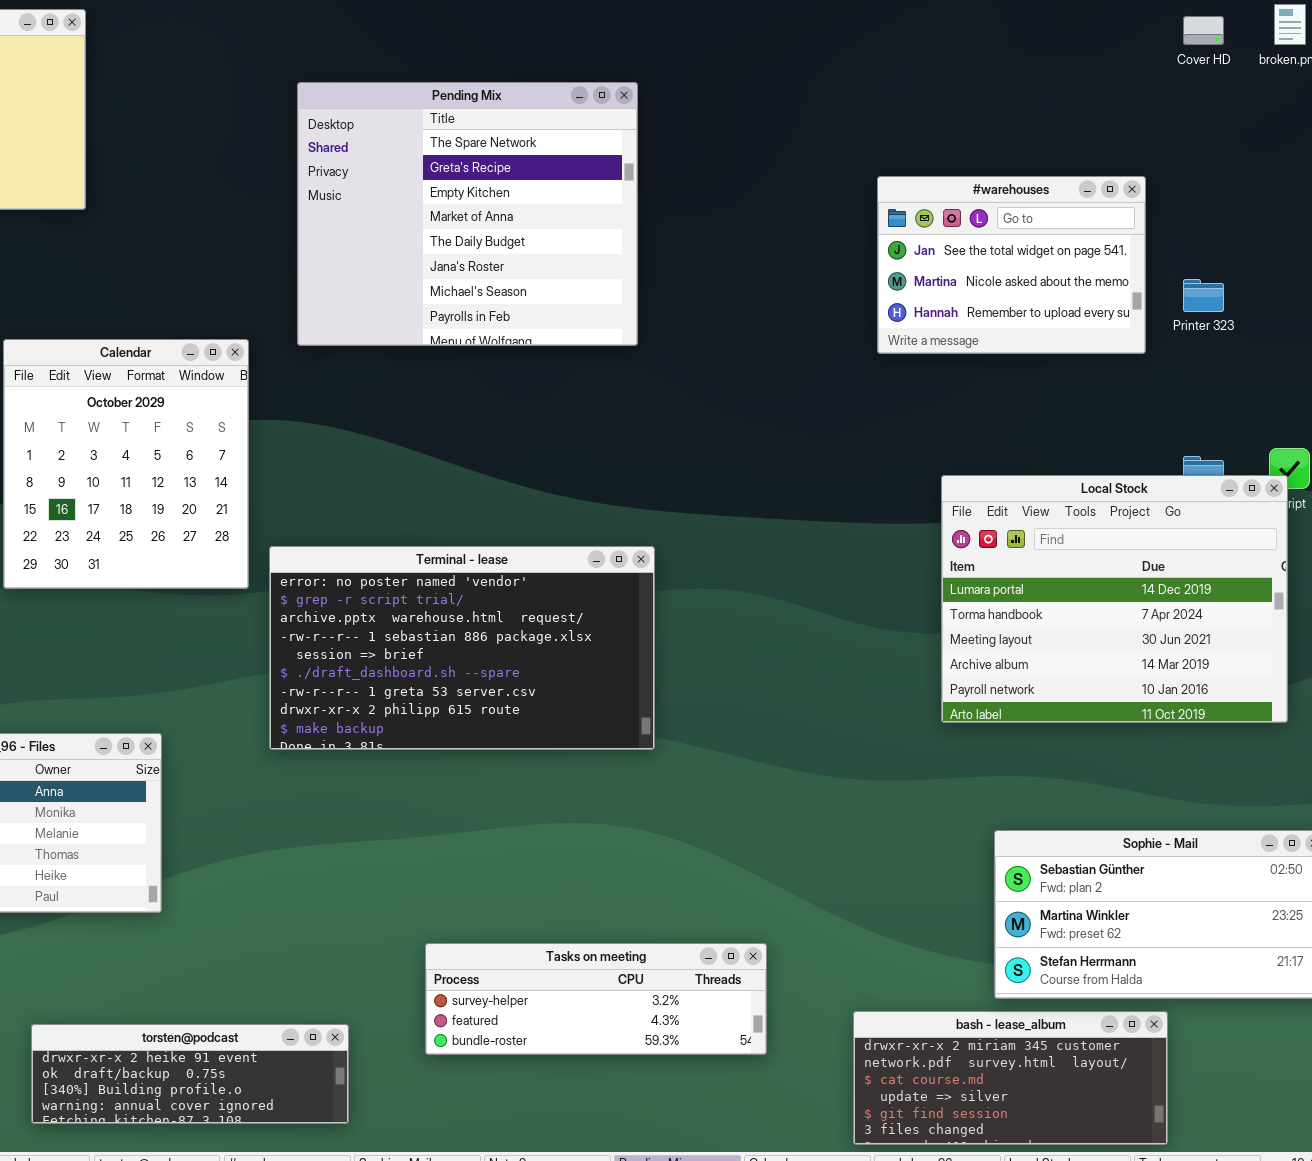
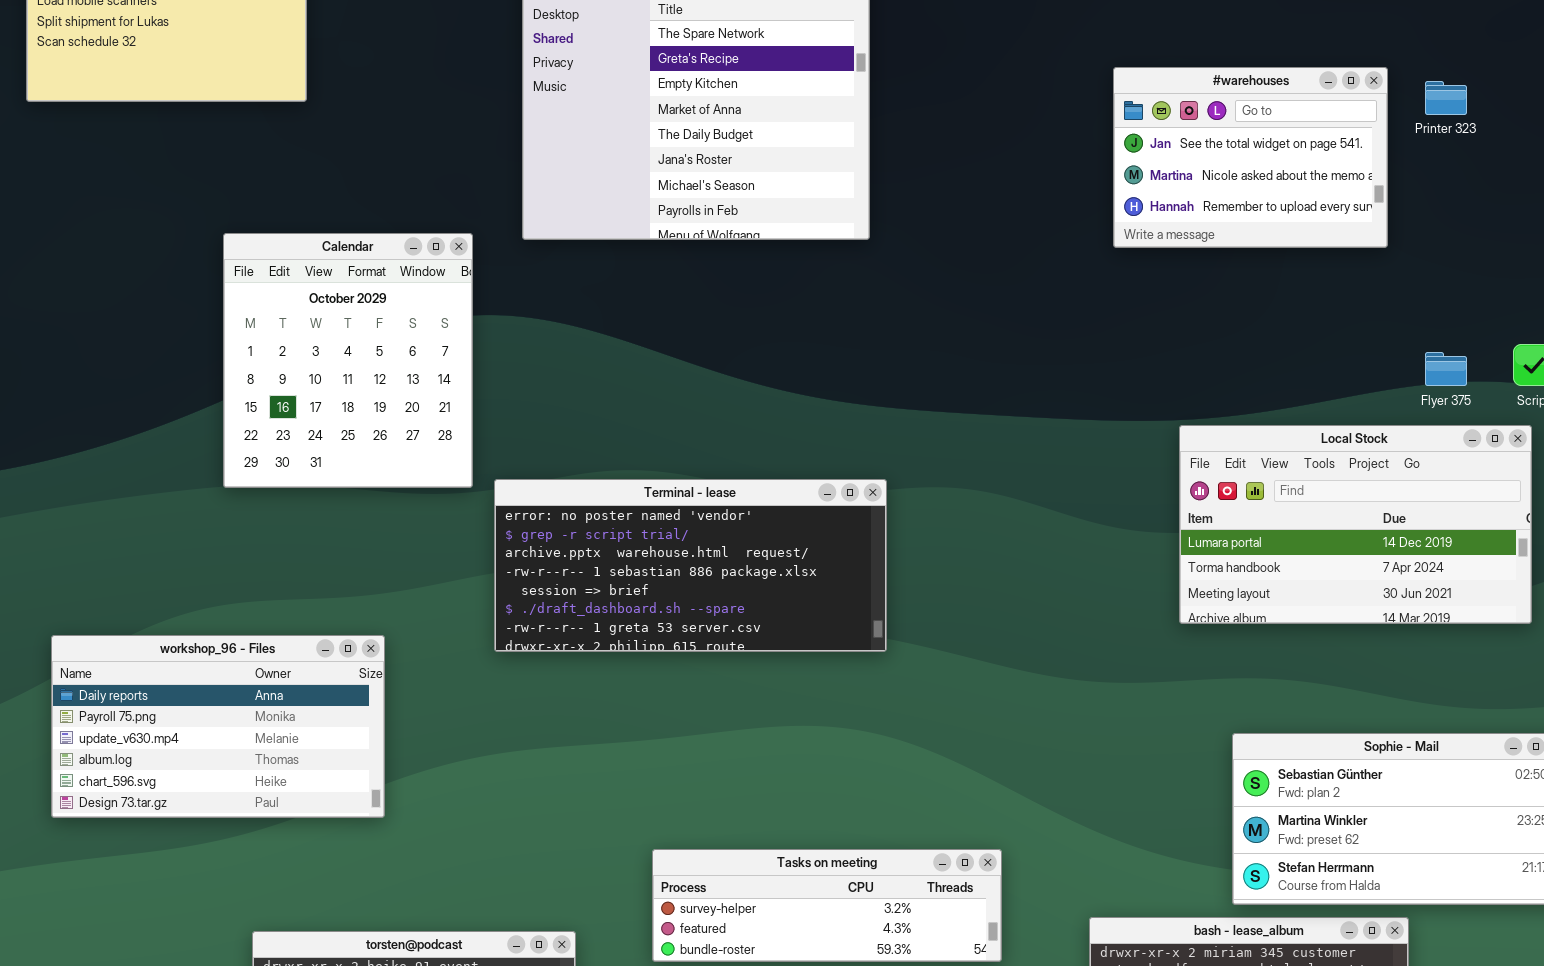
Printer 323: [1183,279,1224,312] -> [1425,81,1467,115], moved
Local Stock: [941,475,1288,723] -> [1179,425,1532,624], resized
Terminal - lease: [269,546,655,750] -> [494,479,887,652], resized

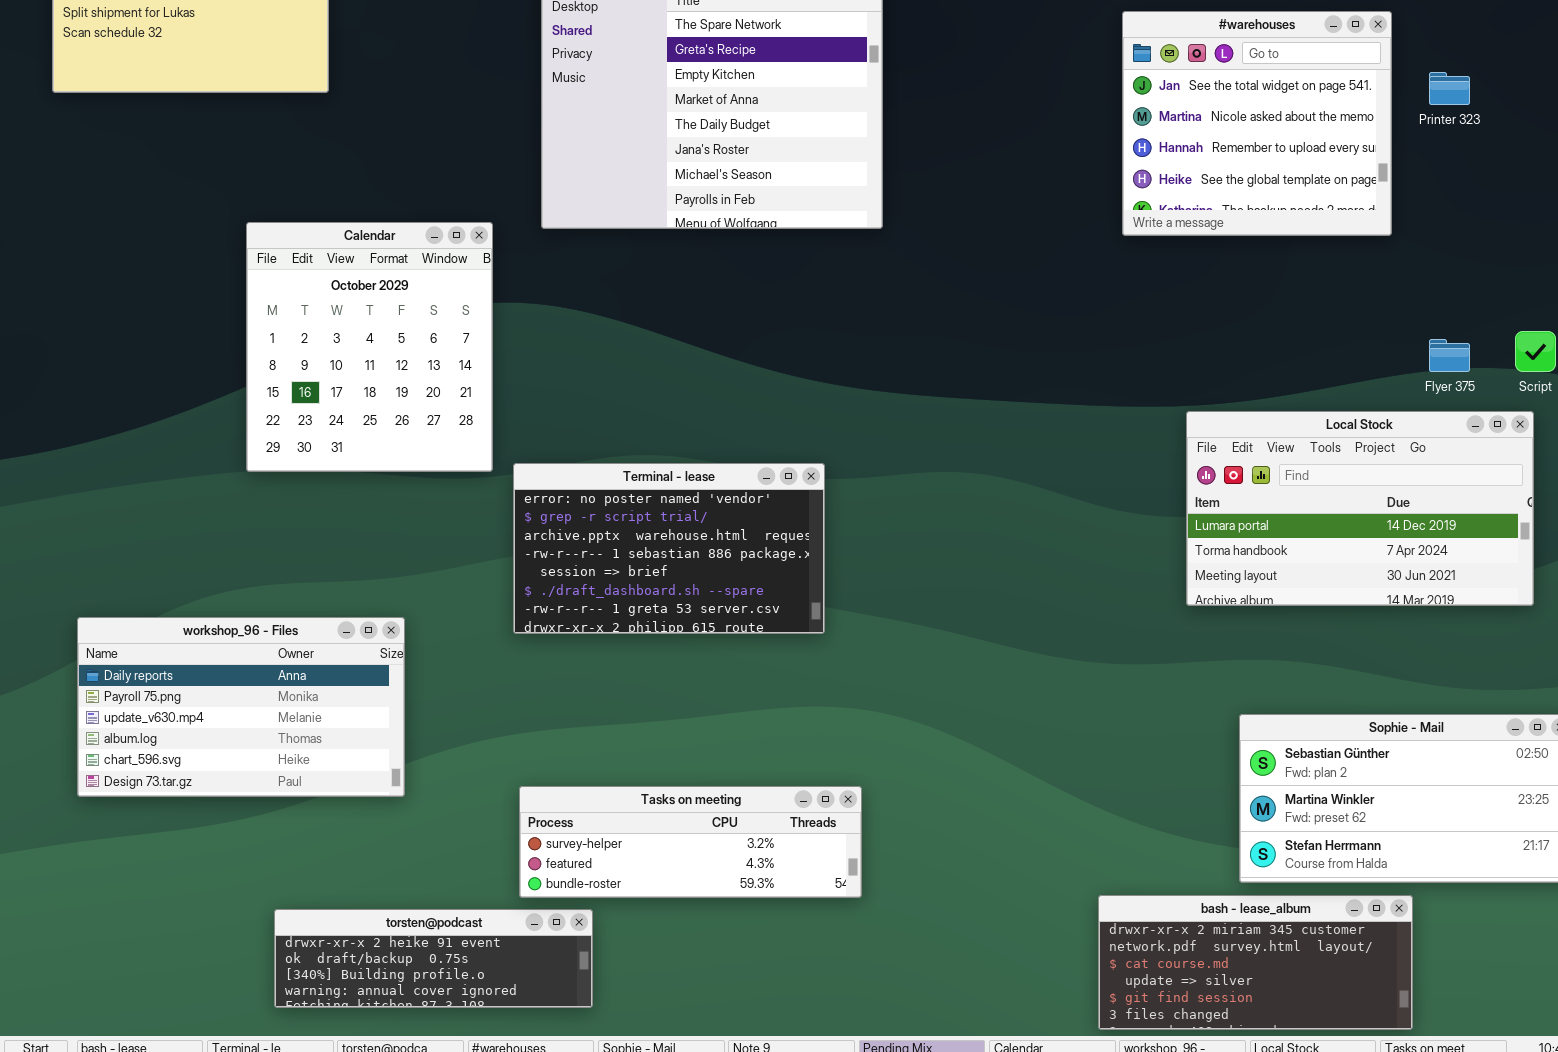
#warehouses: [1113,67,1388,248] -> [1122,11,1392,236], resized
Terminal - lease: [494,479,887,652] -> [513,463,825,634], resized
Tasks on meeting: [652,849,1002,962] -> [519,786,862,898], moved

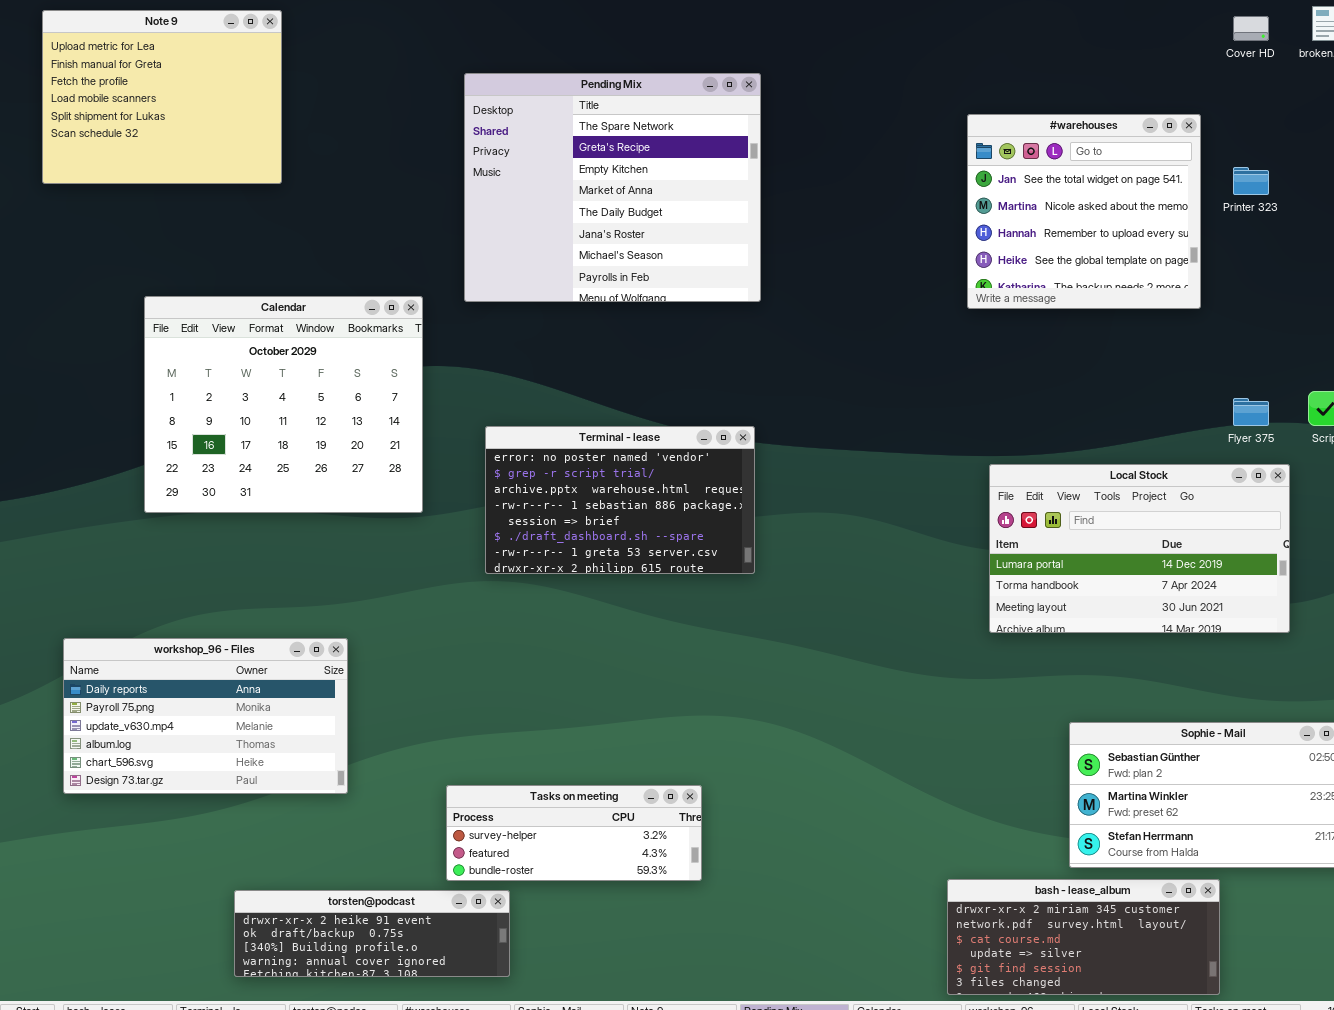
Calendar: [246,222,493,472] -> [144,296,423,513], resized
Local Stock: [1186,411,1534,606] -> [989,464,1290,633], moved
Terminal - lease: [513,463,825,634] -> [485,426,755,574], moved
Tasks on meeting: [519,786,862,898] -> [446,785,702,881], resized

